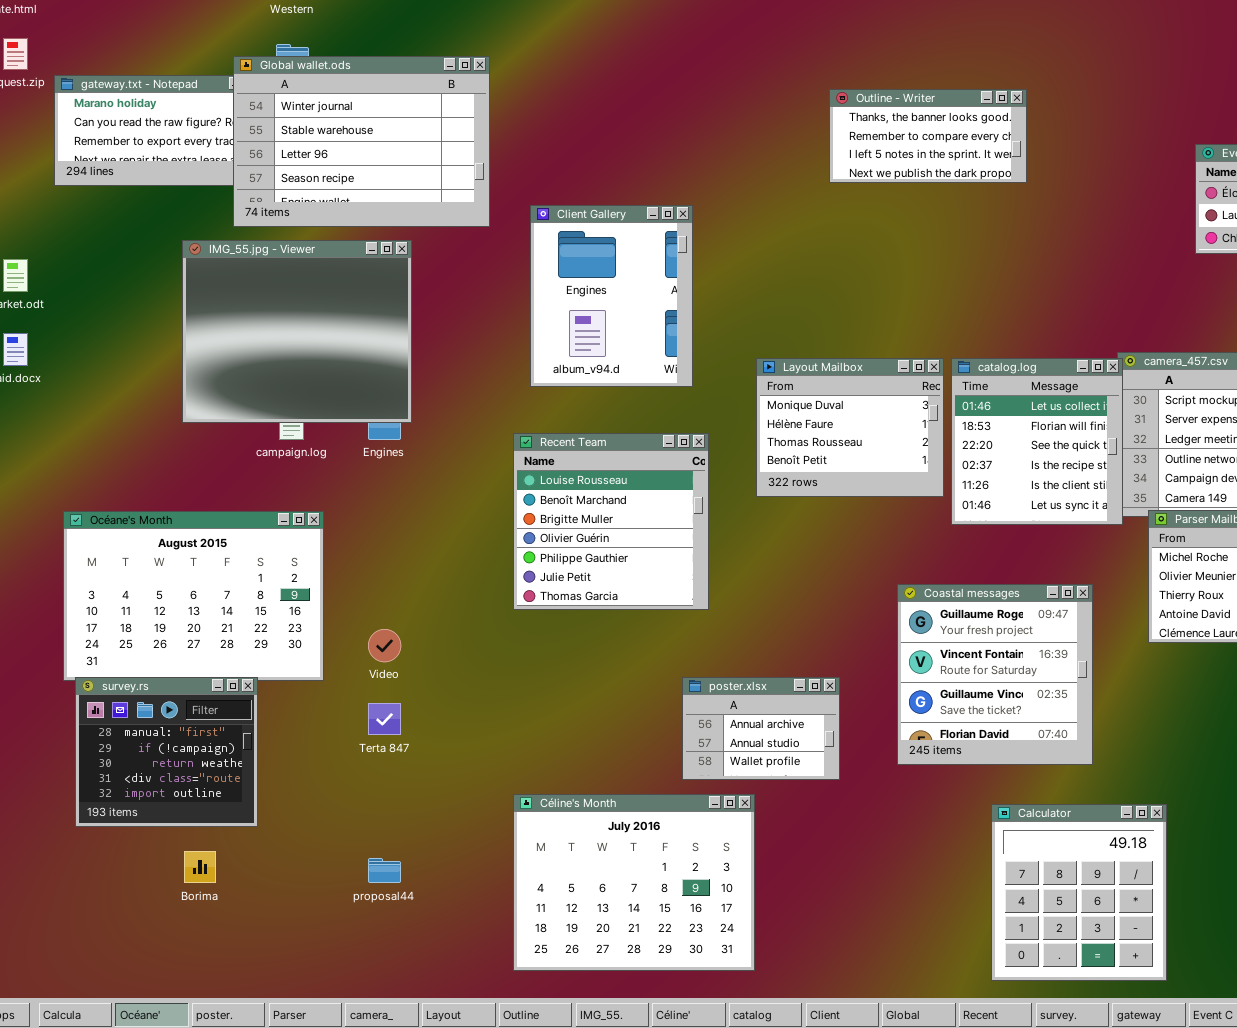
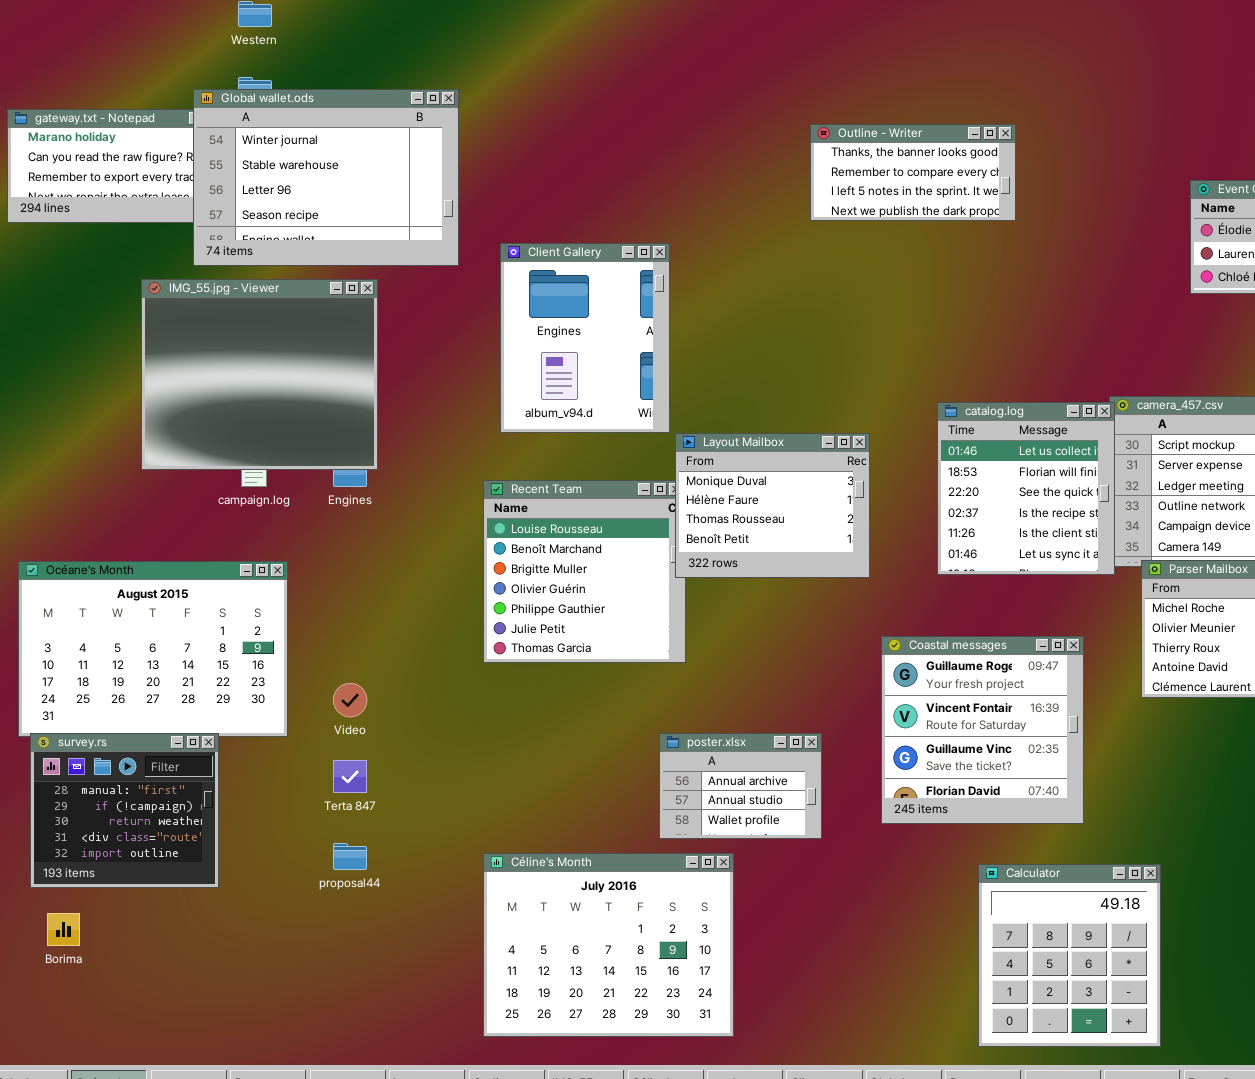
Layout Mailbox: [756,358,944,497] -> [675,433,870,578], moved
Borima: [184,851,216,883] -> [47,913,80,946], moved
proposal44: [368,858,401,883] -> [333,843,367,870], moved

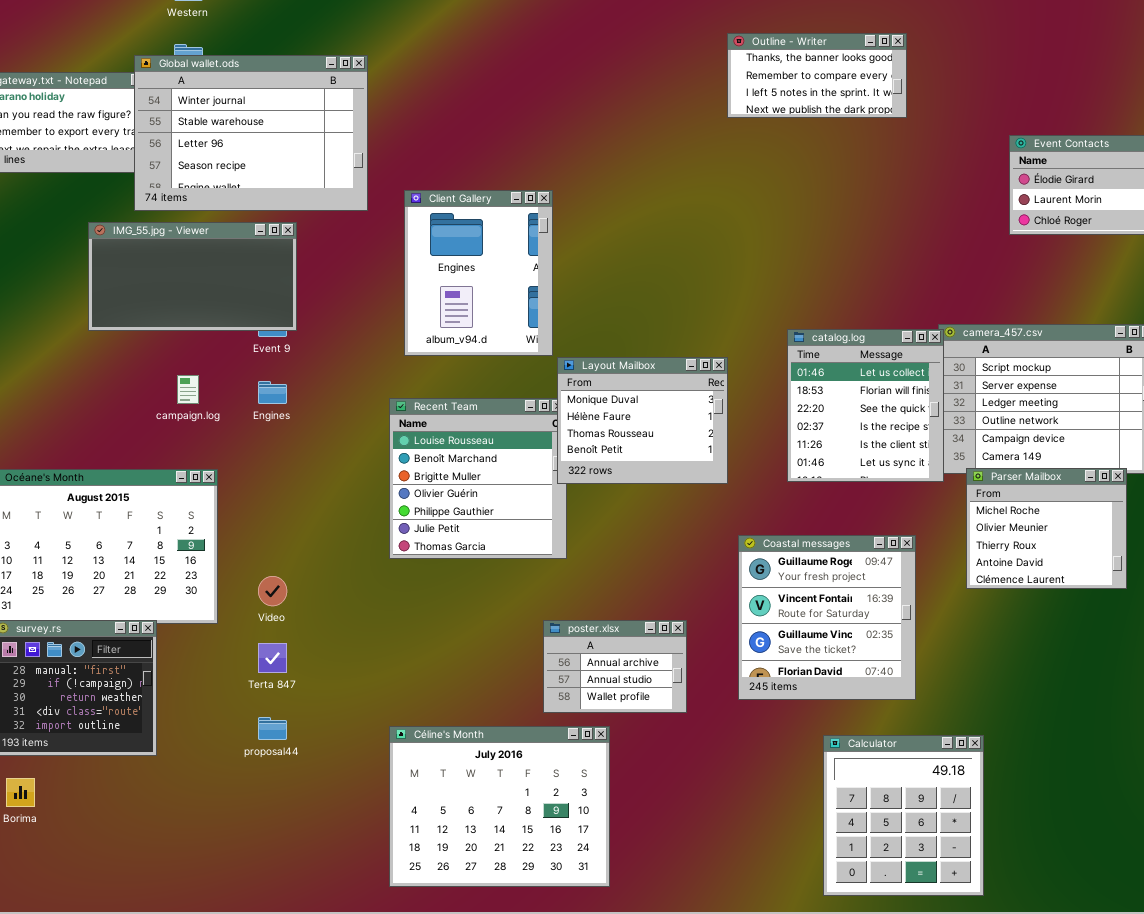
Outline - Writer: [810,124,1016,221] -> [727,33,907,118], moved
IMG_55.jpg - Viewer: [141,279,378,470] -> [88,222,297,331], resized

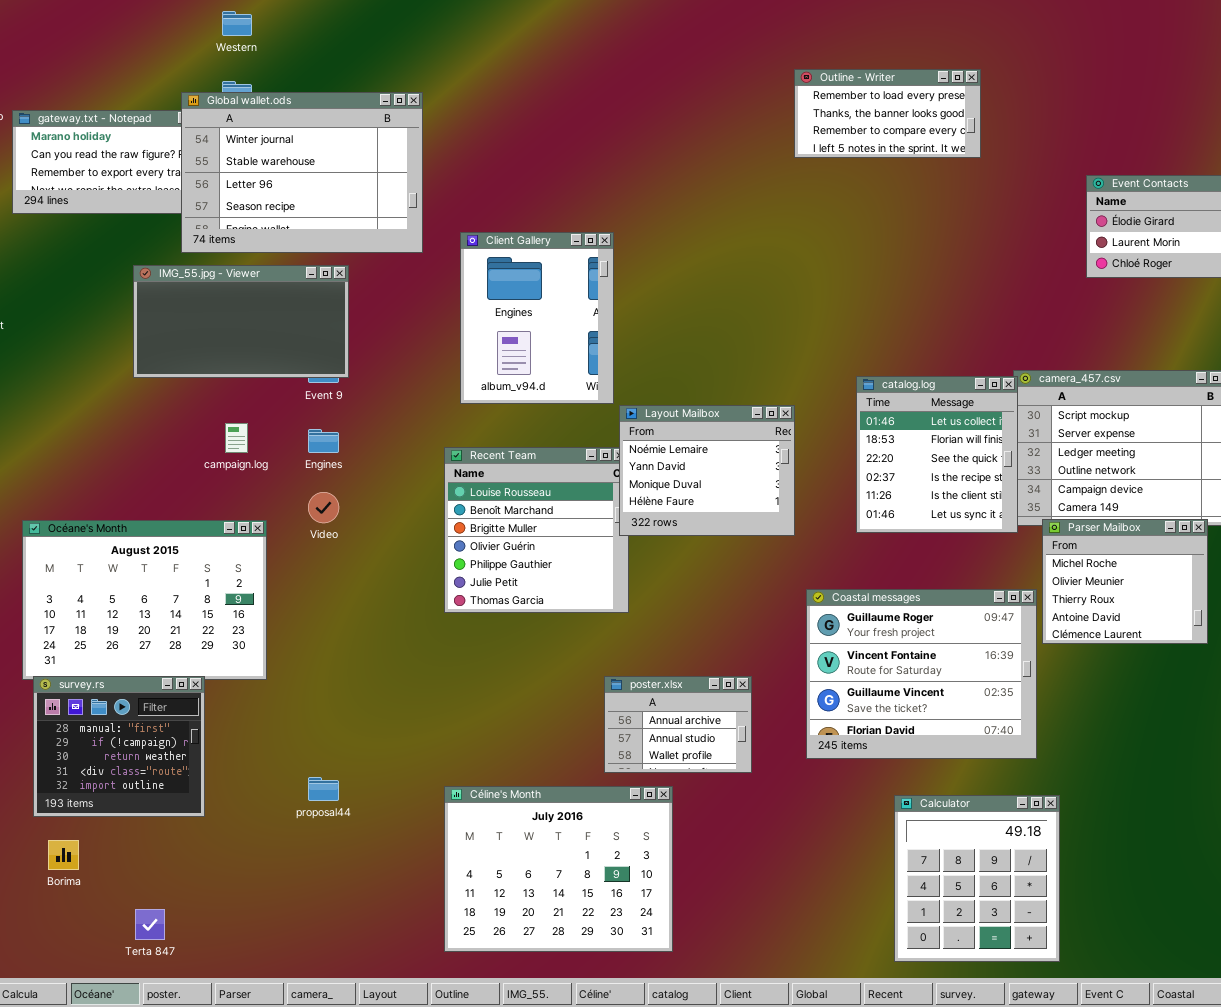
Outline - Writer: [727,33,907,118] -> [794,69,981,158], scrolled up 1 row
Layout Mailbox: [557,357,728,484] -> [619,405,795,536], scrolled up 2 rows
Coastal messages: [738,535,916,700] -> [806,589,1037,759], resized
Video: [258,576,287,606] -> [308,492,339,523], moved
Terta 847: [258,643,287,673] -> [135,909,165,940], moved

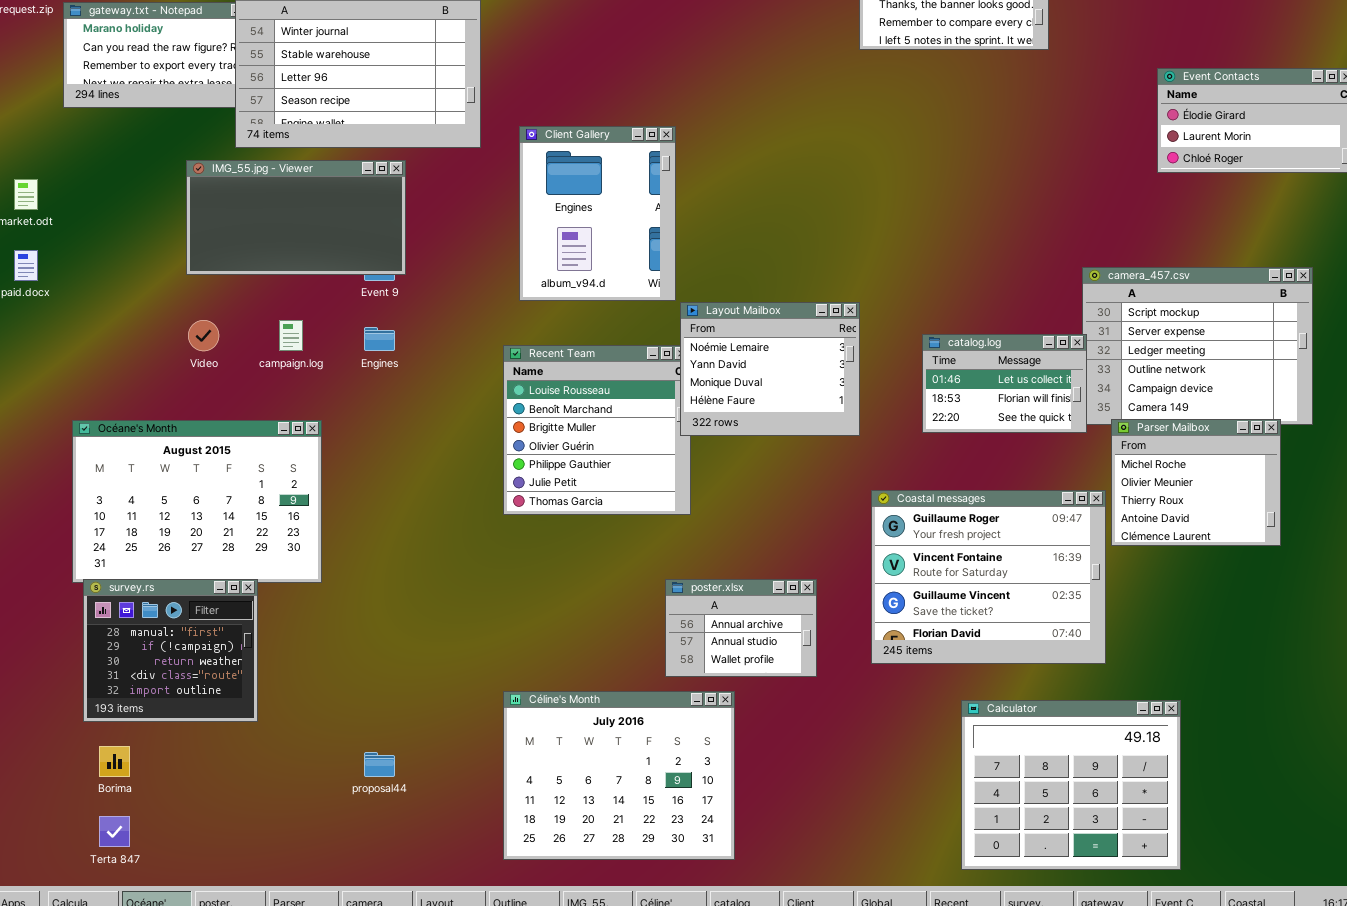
catalog.log: [856,376,1018,533] -> [922,334,1087,433], resized
Video: [308,492,339,523] -> [188,320,219,351], moved
proposal44: [308,777,339,801] -> [364,752,395,777], moved
Calculator: [894,795,1060,962] -> [961,700,1181,870], resized
Terta 847: [135,909,165,940] -> [99,816,130,847], moved

